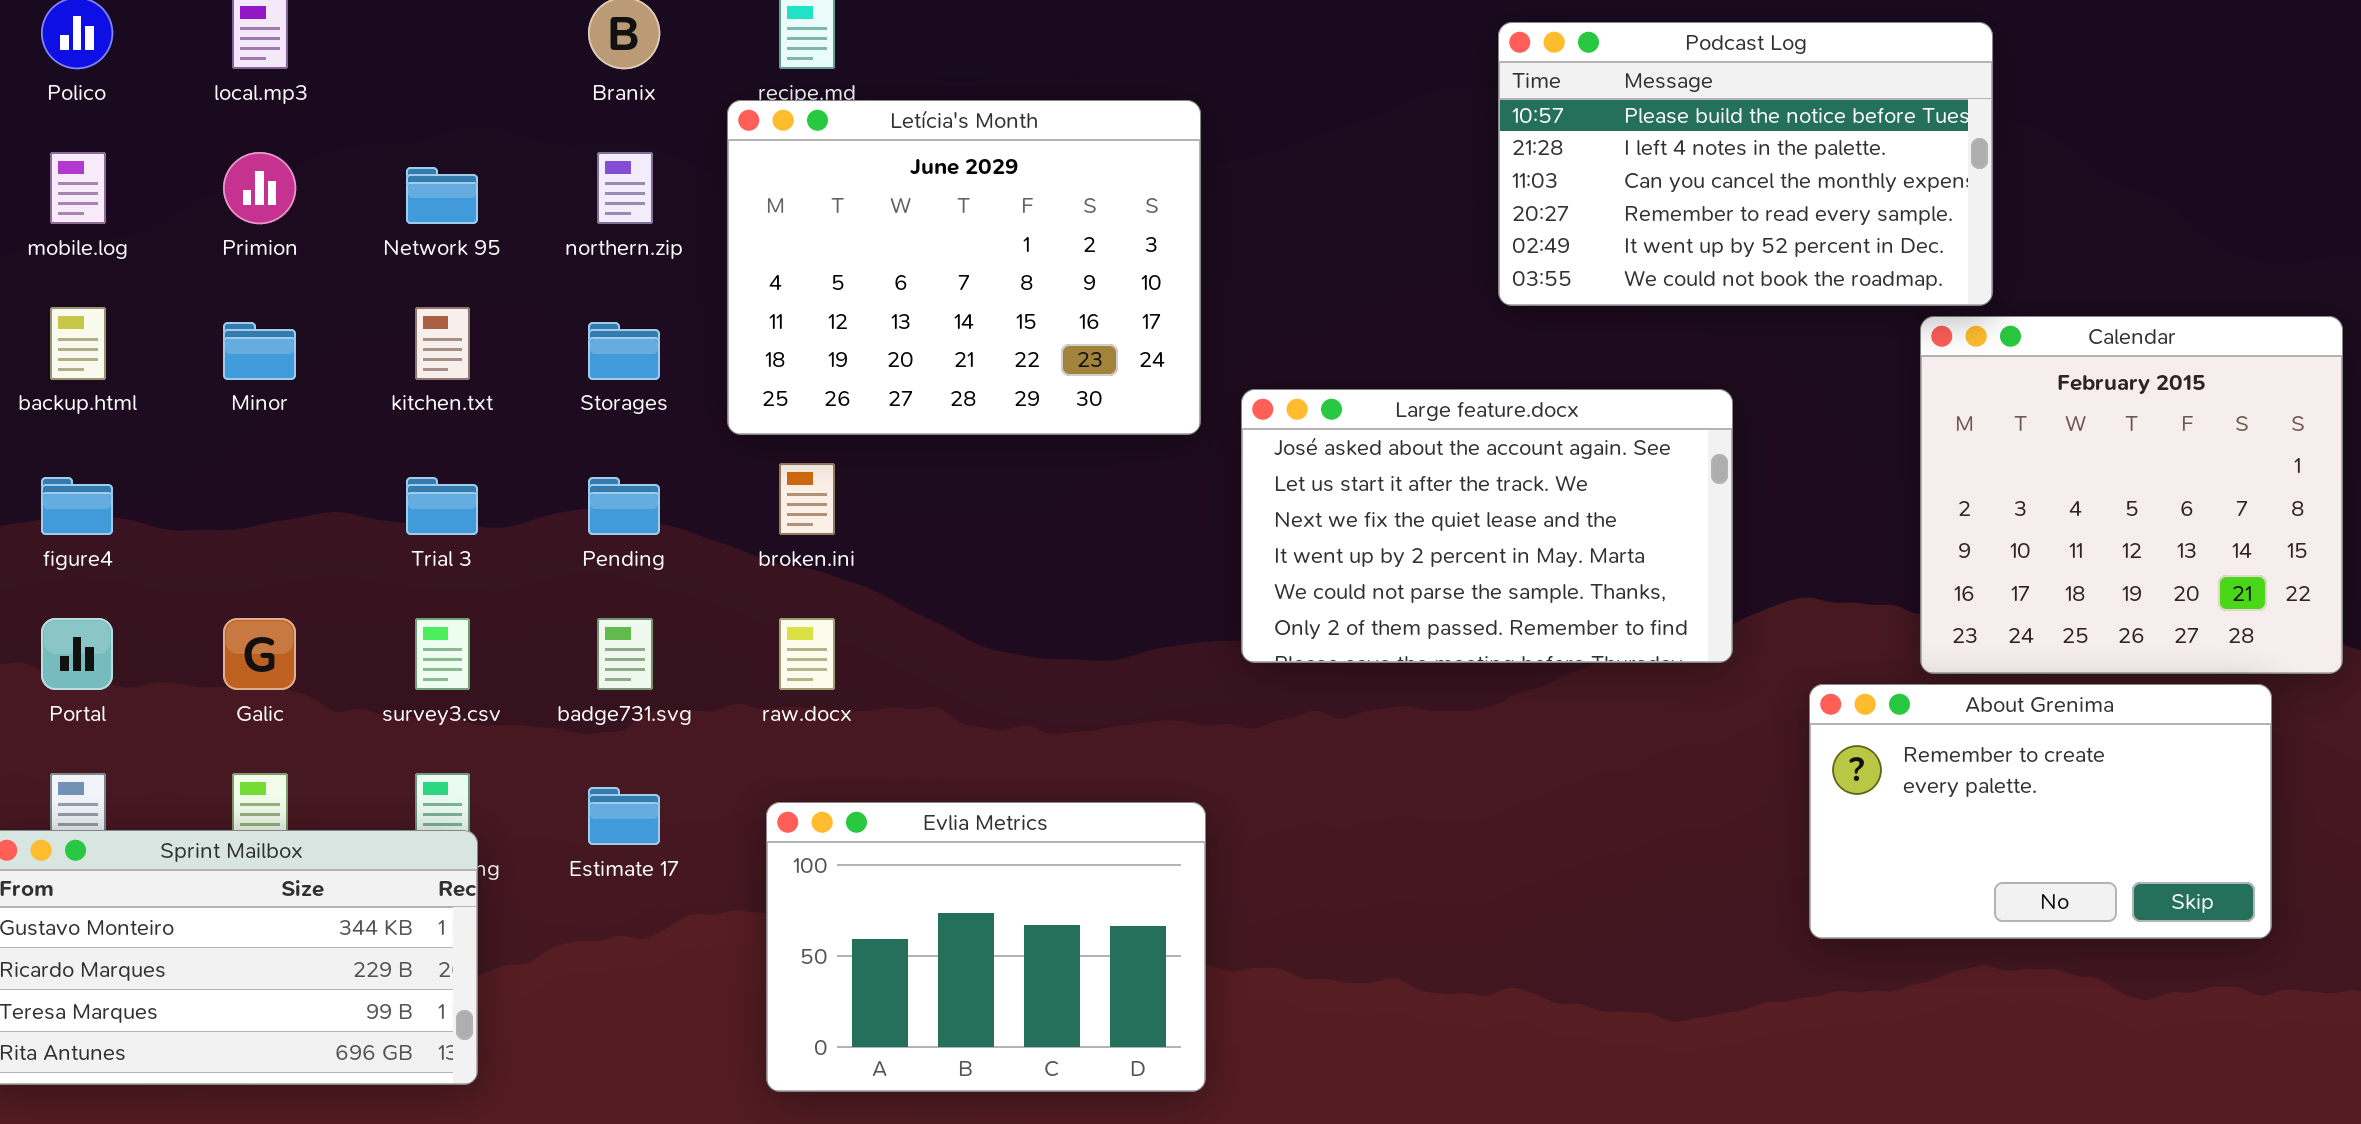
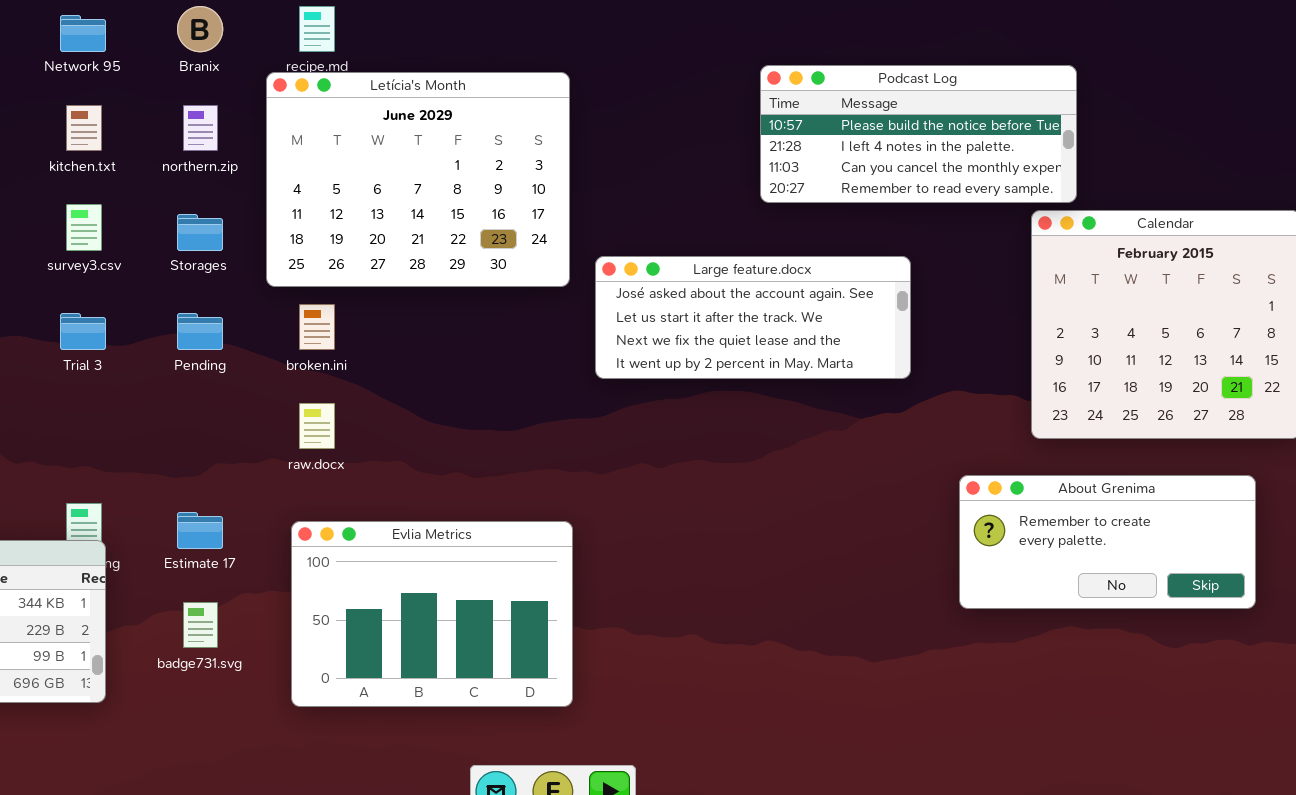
Podcast Log: [1498,22,1993,306] -> [760,65,1077,203], resized
Network 95: [406,167,478,224] -> [60,15,106,52], moved
kitchen.txt: [415,307,470,380] -> [66,105,102,151], moved
Large feature.docx: [1241,389,1733,663] -> [595,256,911,379], resized
survey3.csv: [415,618,470,690] -> [66,204,102,251], moved
badge731.svg: [597,618,653,690] -> [183,602,218,648], moved
About Grenima: [1809,684,2272,939] -> [959,475,1256,609], resized

